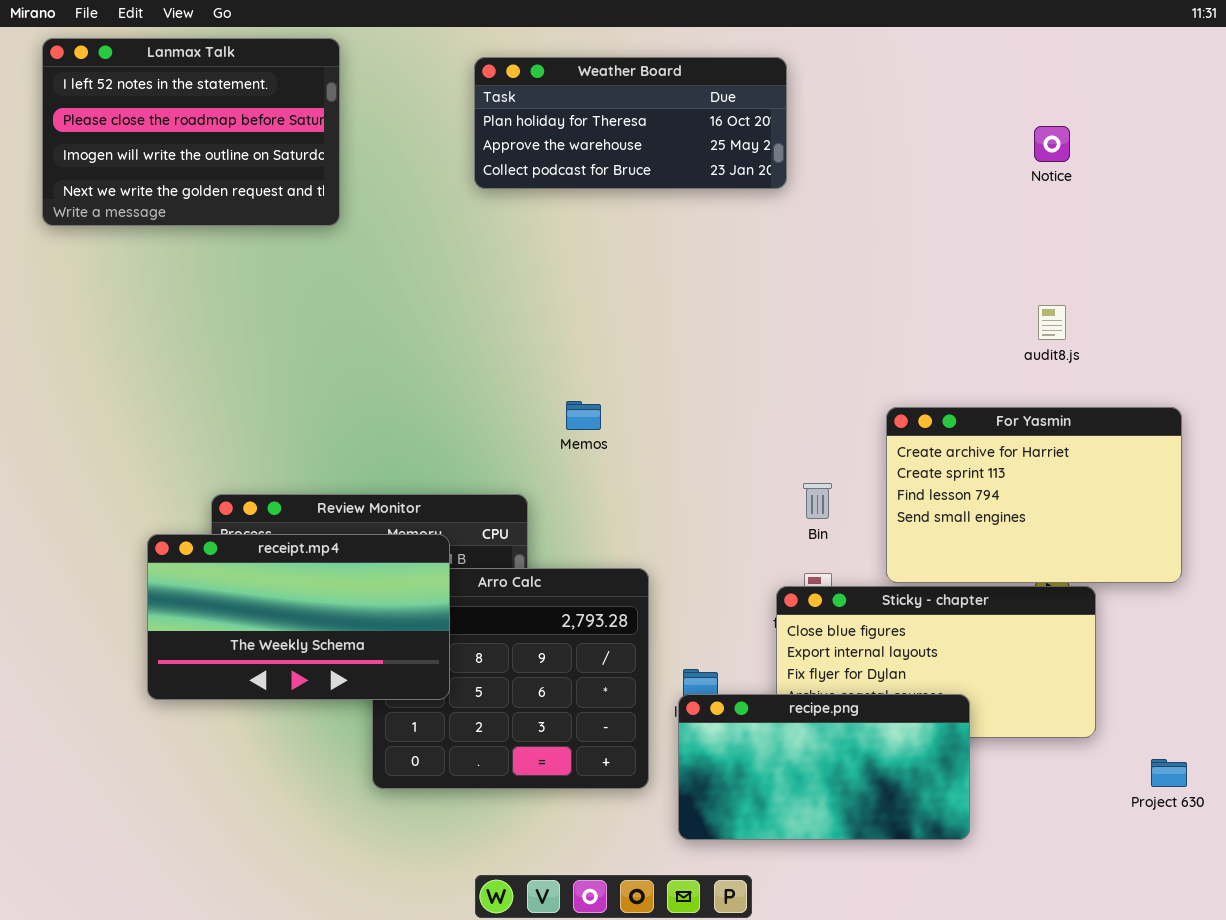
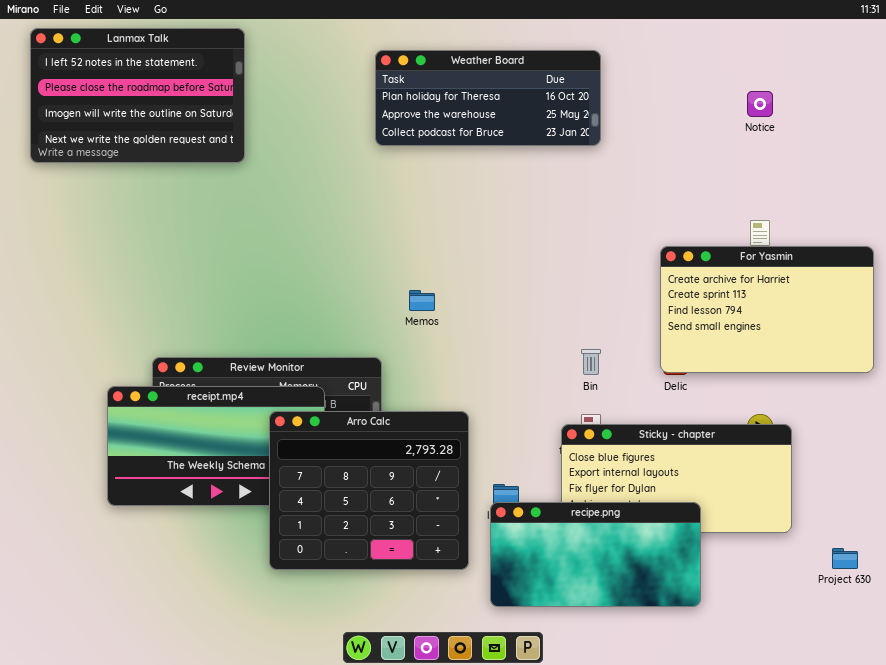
Weather Board: [474,57,787,189] -> [375,50,601,146], moved
For Yasmin: [886,407,1182,583] -> [660,246,874,373], moved
Arro Calc: [372,568,649,789] -> [269,411,469,570], raised

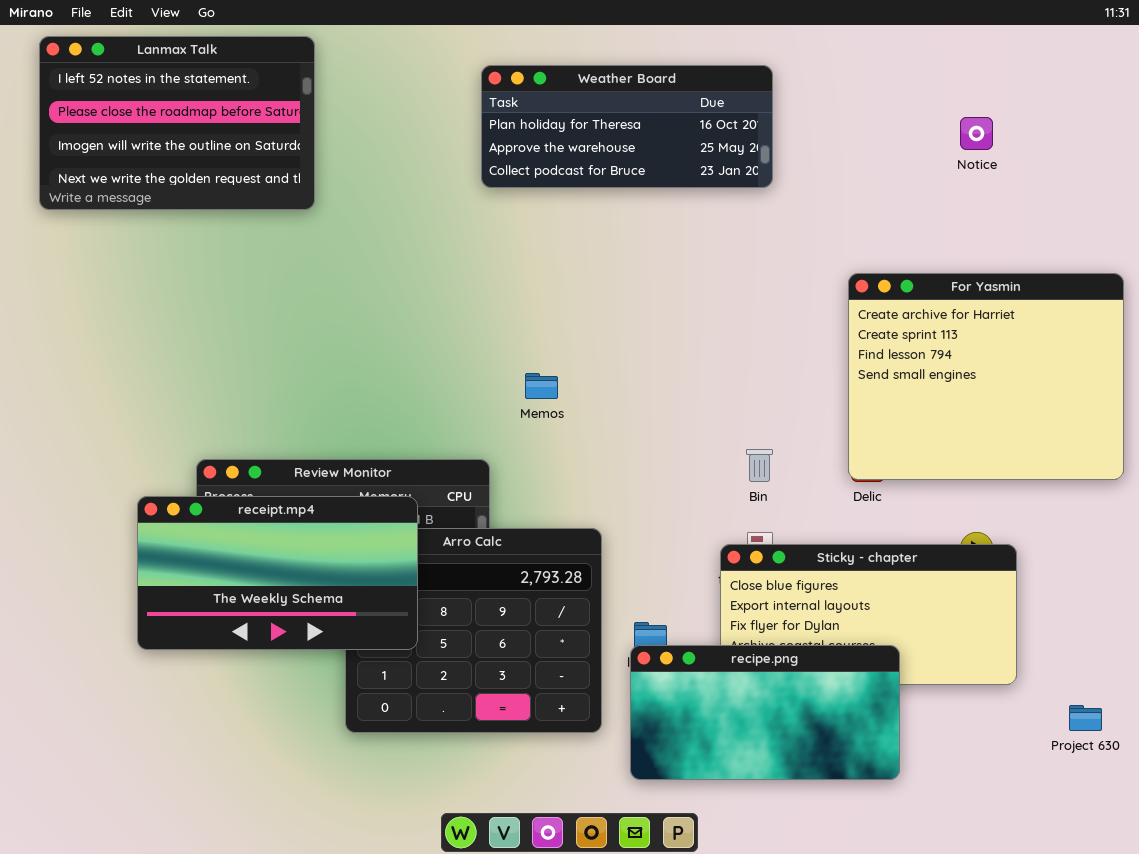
For Yasmin: [660,246,874,373] -> [848,273,1124,480], resized
receipt.mp4: [107,386,325,506] -> [137,496,418,650], raised

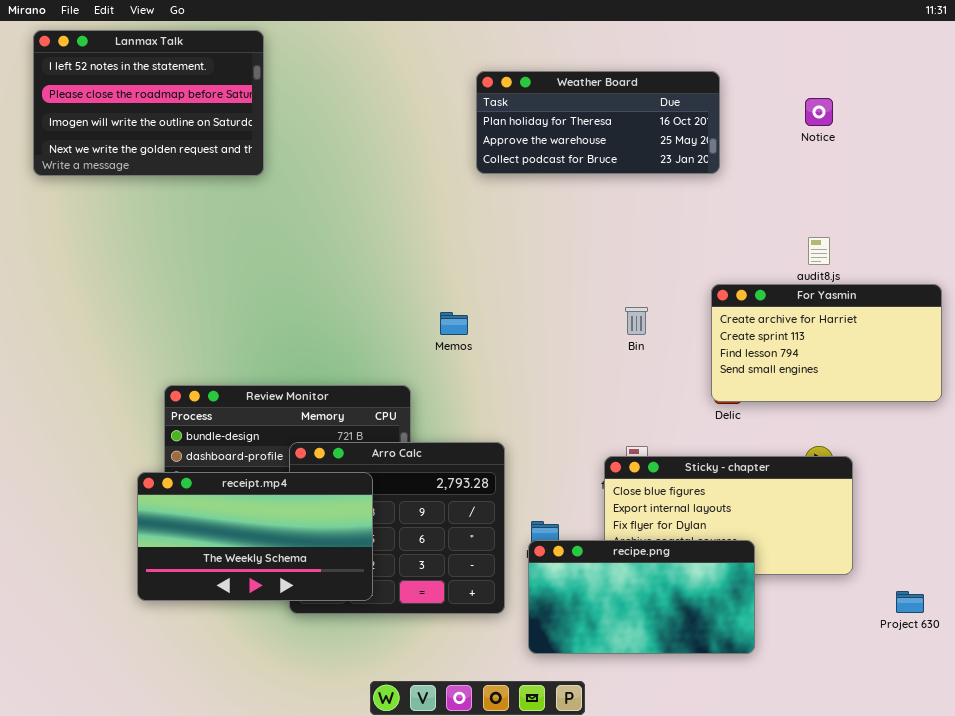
Weather Board: [481,65,773,188] -> [476,71,720,174], moved
For Yasmin: [848,273,1124,480] -> [711,284,942,402], resized
Bin: [746,449,773,482] -> [625,307,648,335], moved
receipt.mp4: [137,496,418,650] -> [137,472,373,601], moved

